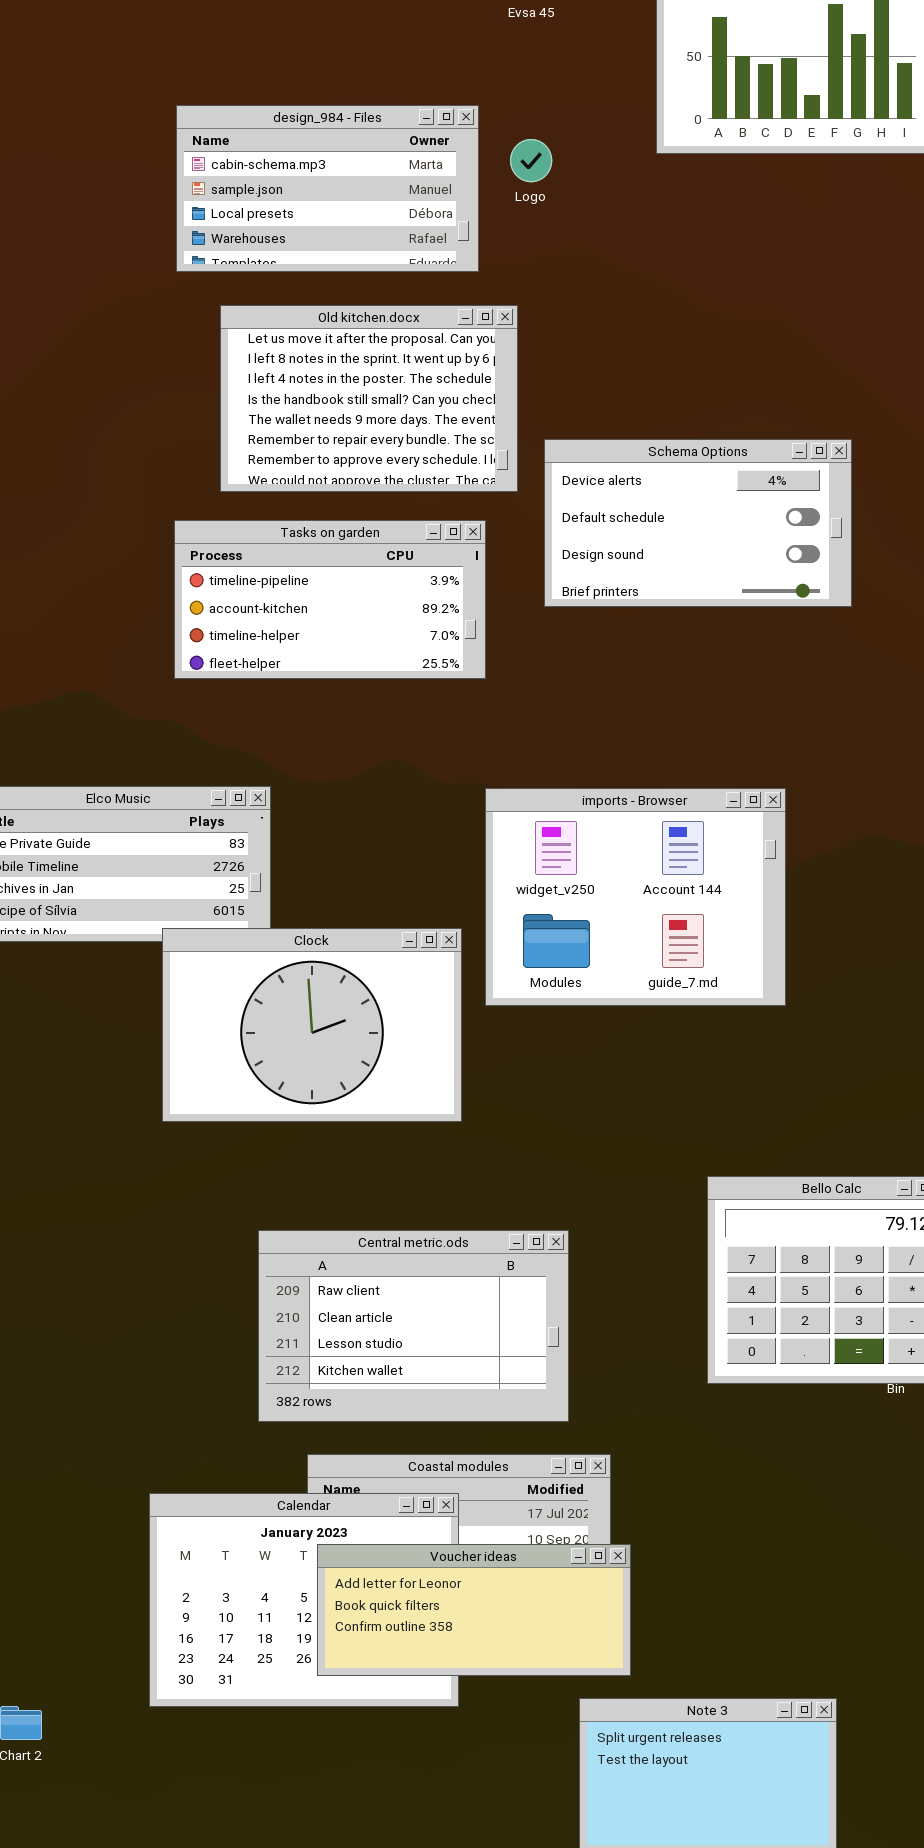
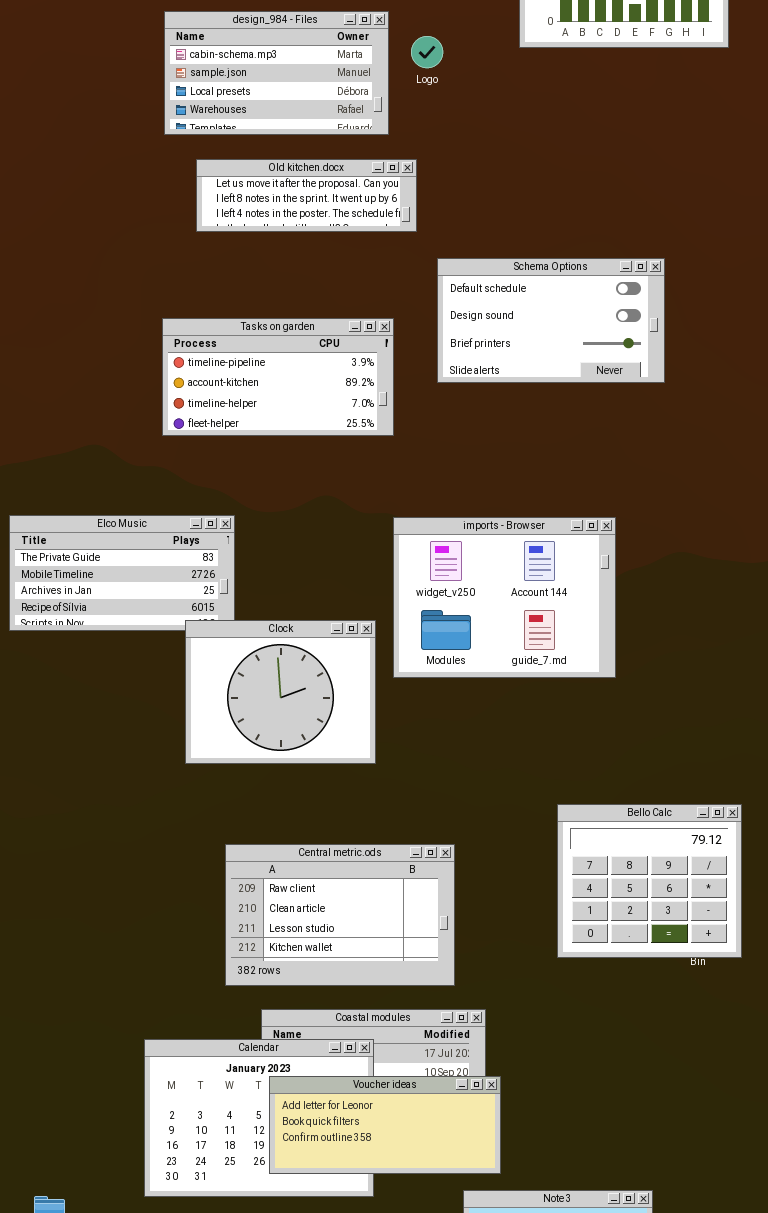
Old kitchen.docx: [220,305,518,492] -> [196,159,417,232], resized
Schema Options: [544,439,852,607] -> [437,258,665,383], scrolled down 1 row
Clock: [162,928,462,1122] -> [185,620,376,764], resized

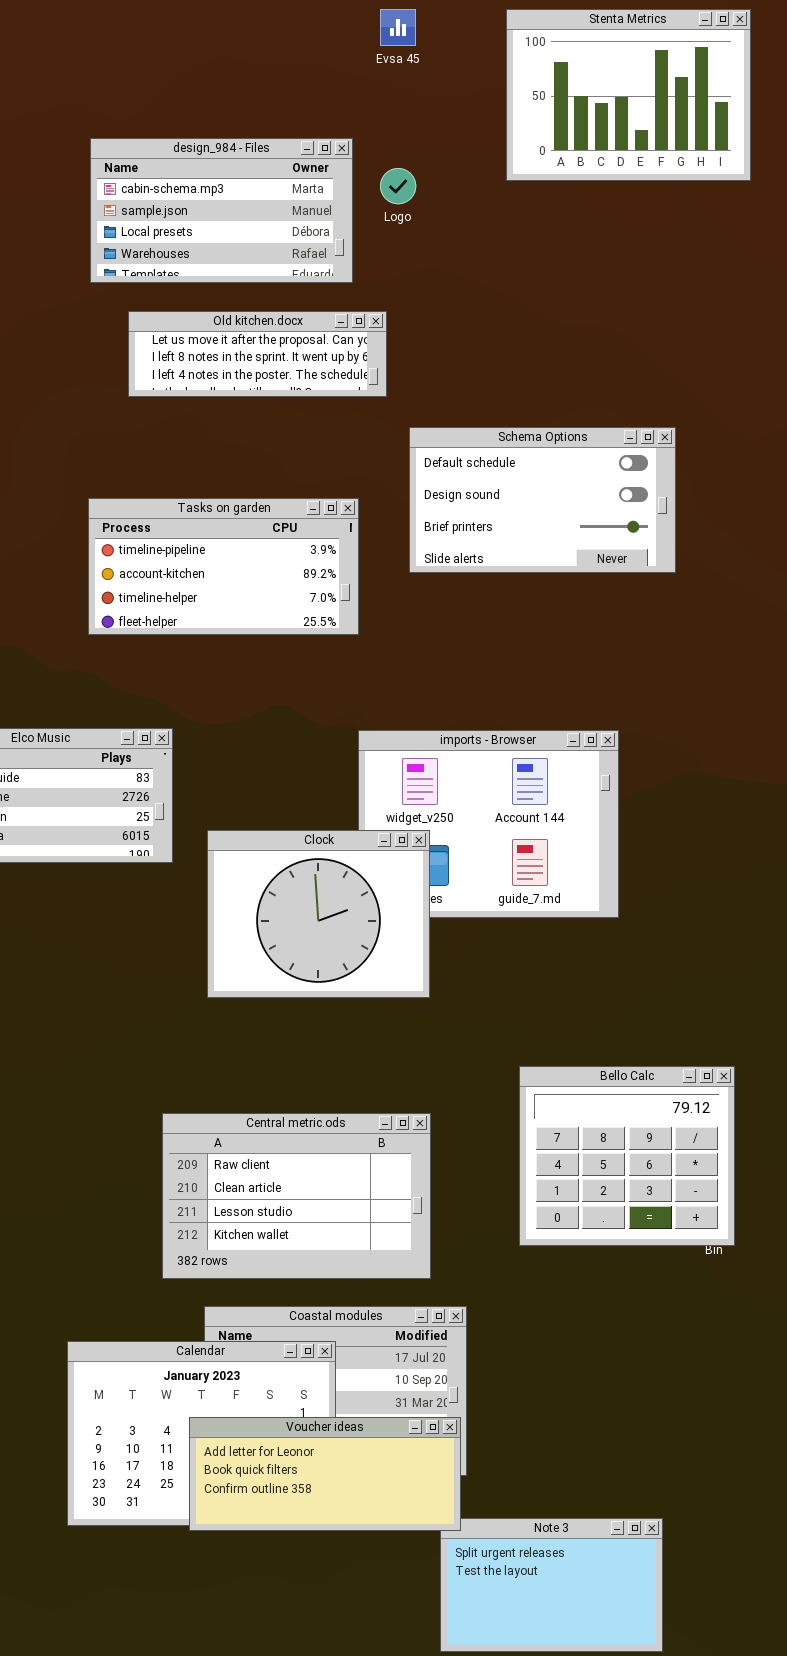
Clock: [185,620,376,764] -> [207,830,430,998], moved
Bello Calc: [557,804,742,958] -> [519,1066,735,1246], moved
Voucher ideas: [269,1076,501,1174] -> [189,1417,461,1531], moved

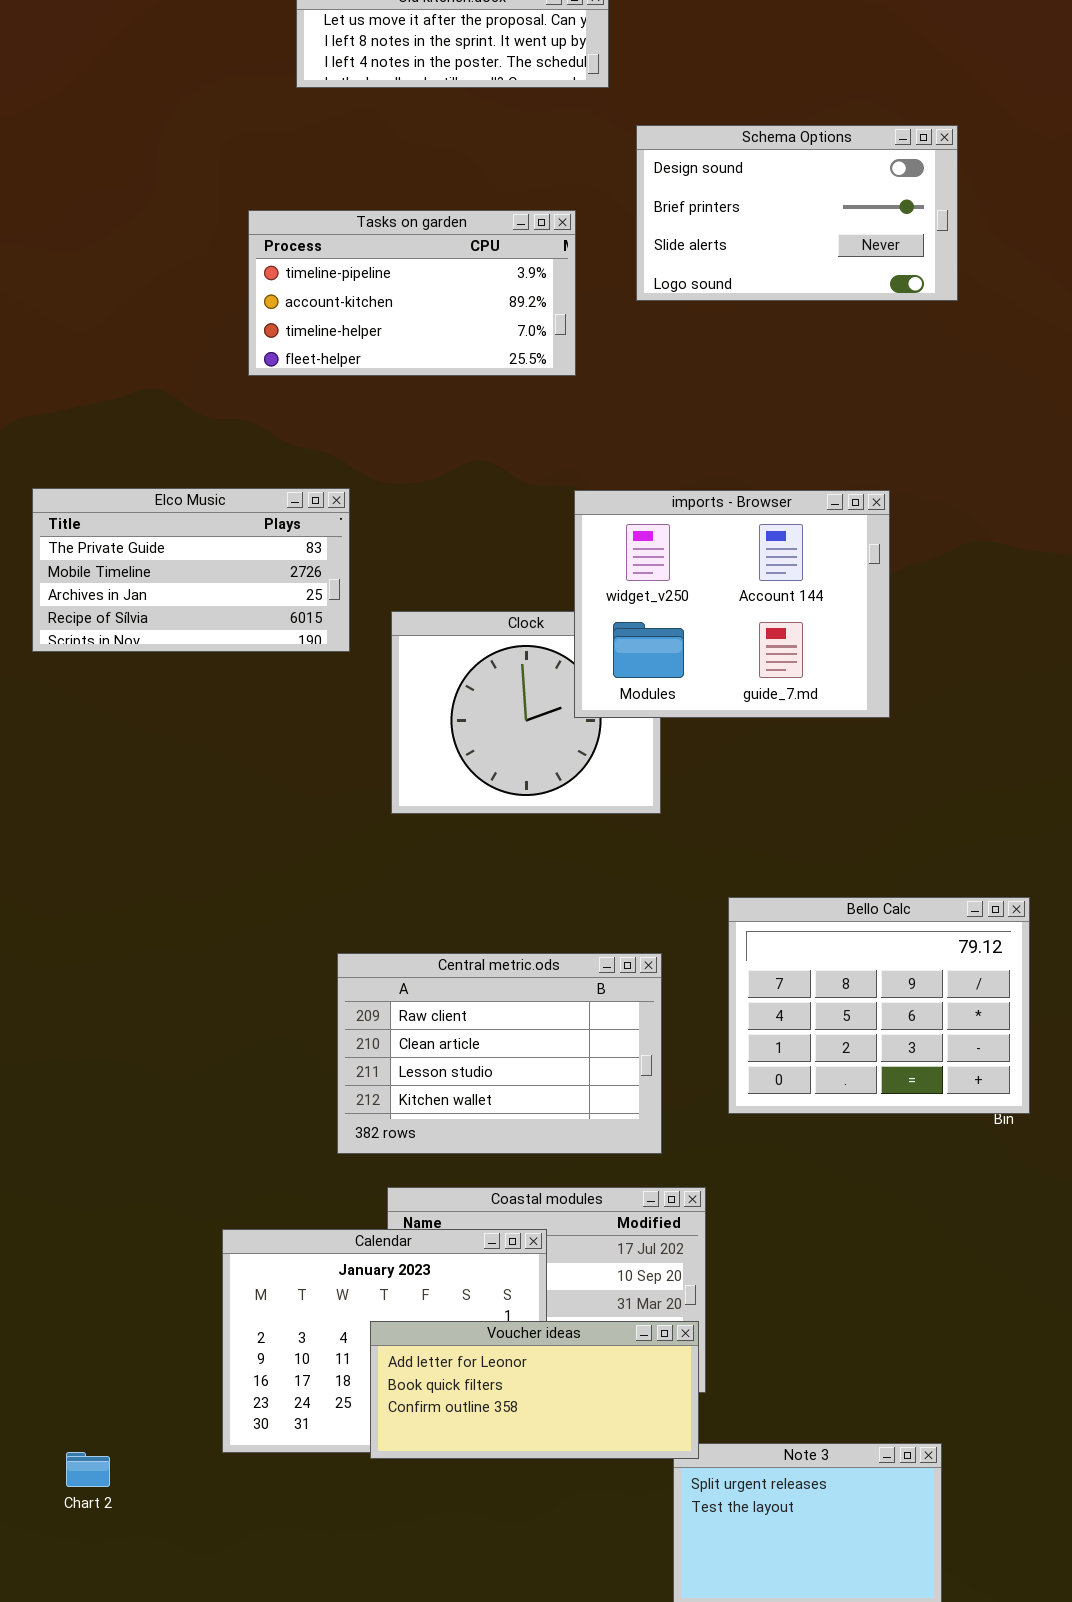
Schema Options: [409,427,676,573] -> [636,125,958,301], scrolled down 1 row
imports - Browser: [358,730,619,918] -> [574,490,890,718], raised
Bello Calc: [519,1066,735,1246] -> [728,897,1030,1114], resized

